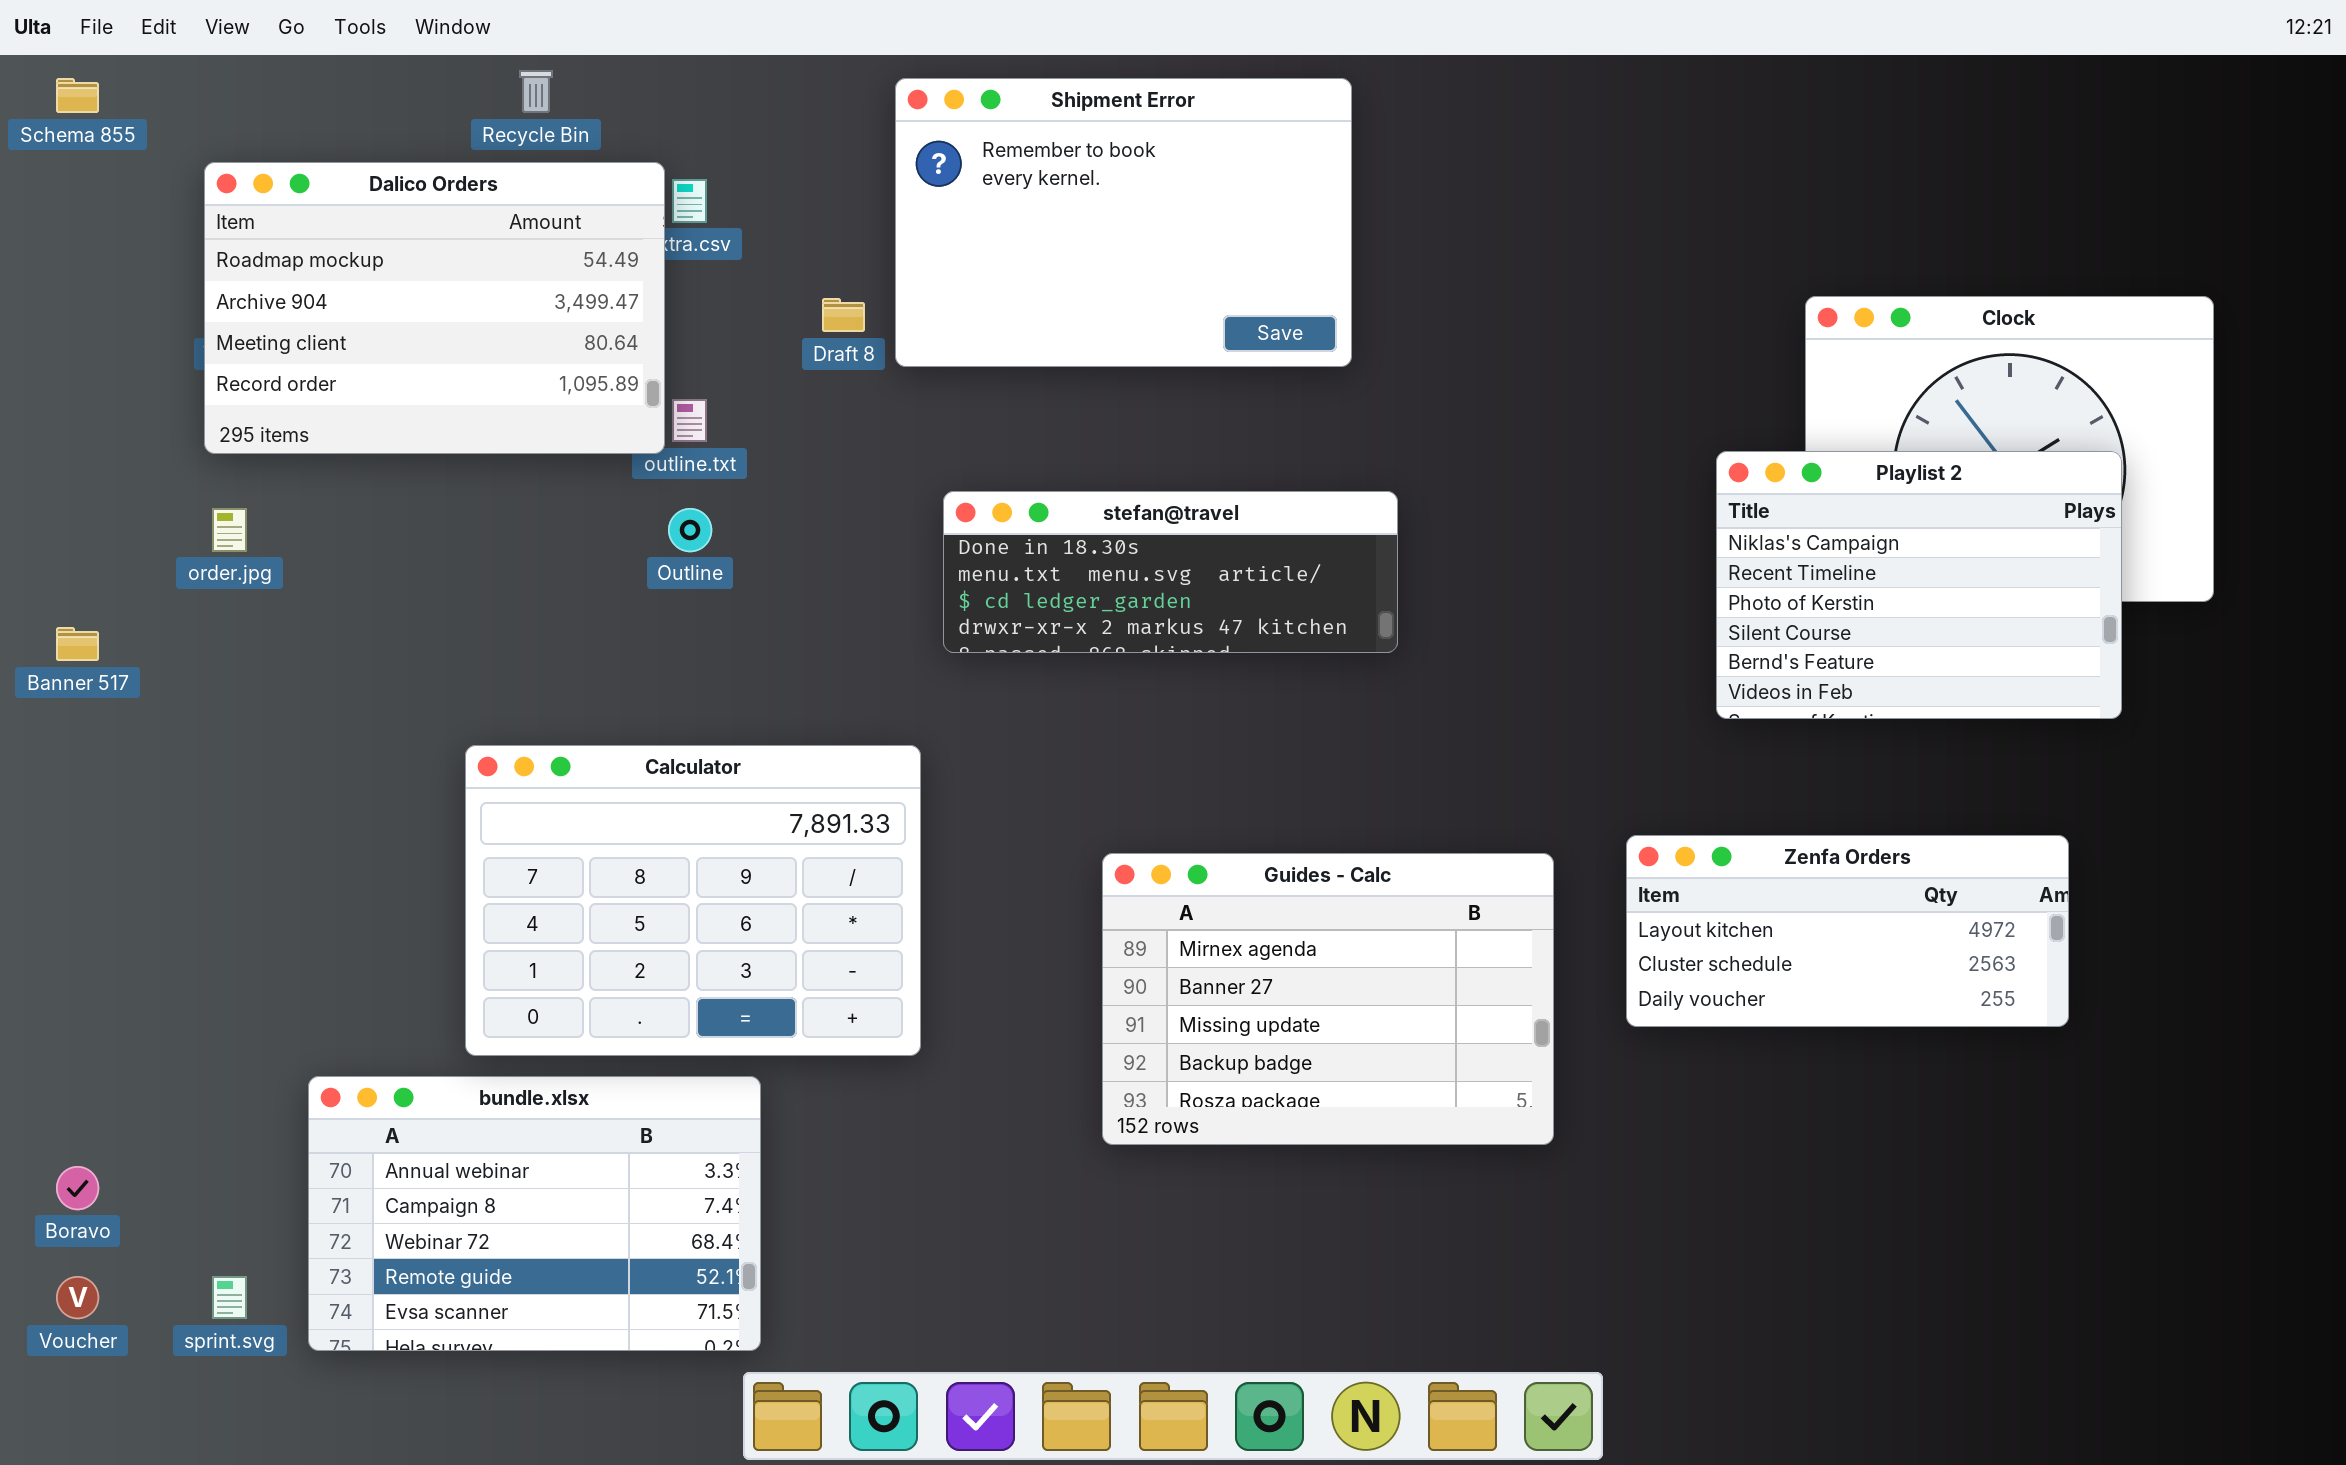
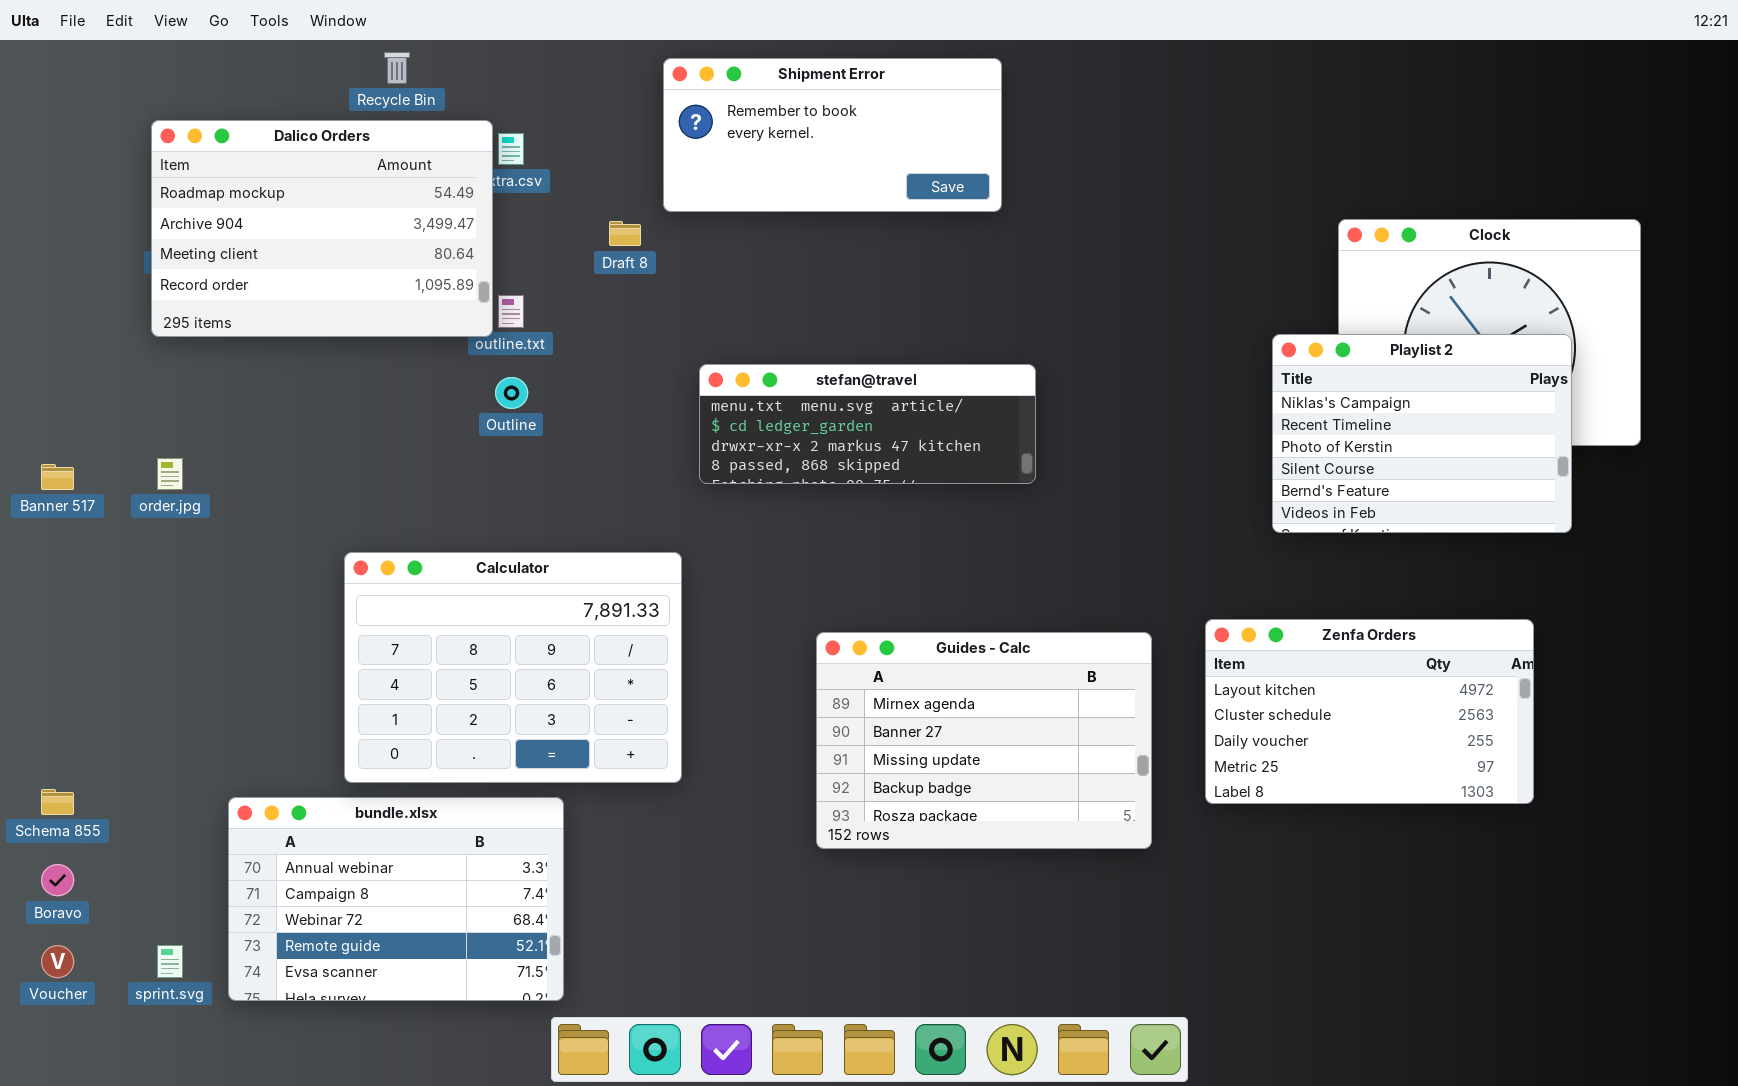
Schema 855: [56,78,99,113] -> [41,789,74,815], moved
Shipment Error: [895,78,1352,367] -> [663,58,1002,212], resized
stefan@travel: [943,491,1398,653] -> [699,364,1036,484], scrolled down 1 row
order.jpg: [212,508,247,552] -> [157,458,183,490], moved
Zenfa Orders: [1626,835,2069,1027] -> [1205,619,1534,804], resized

